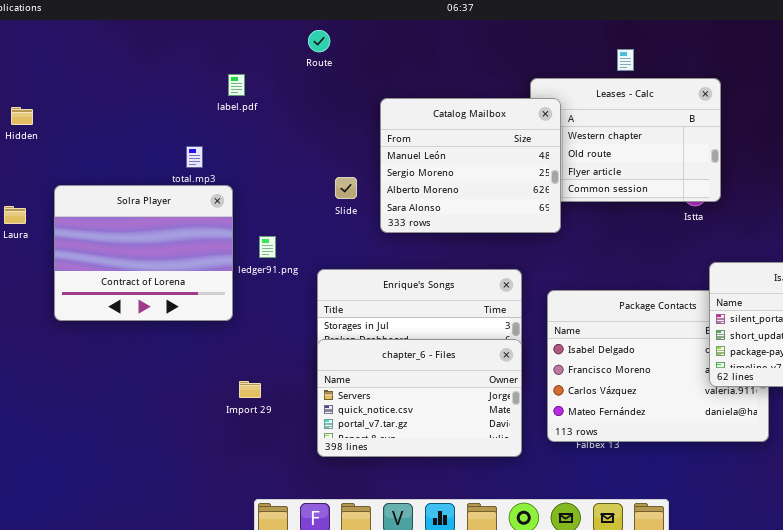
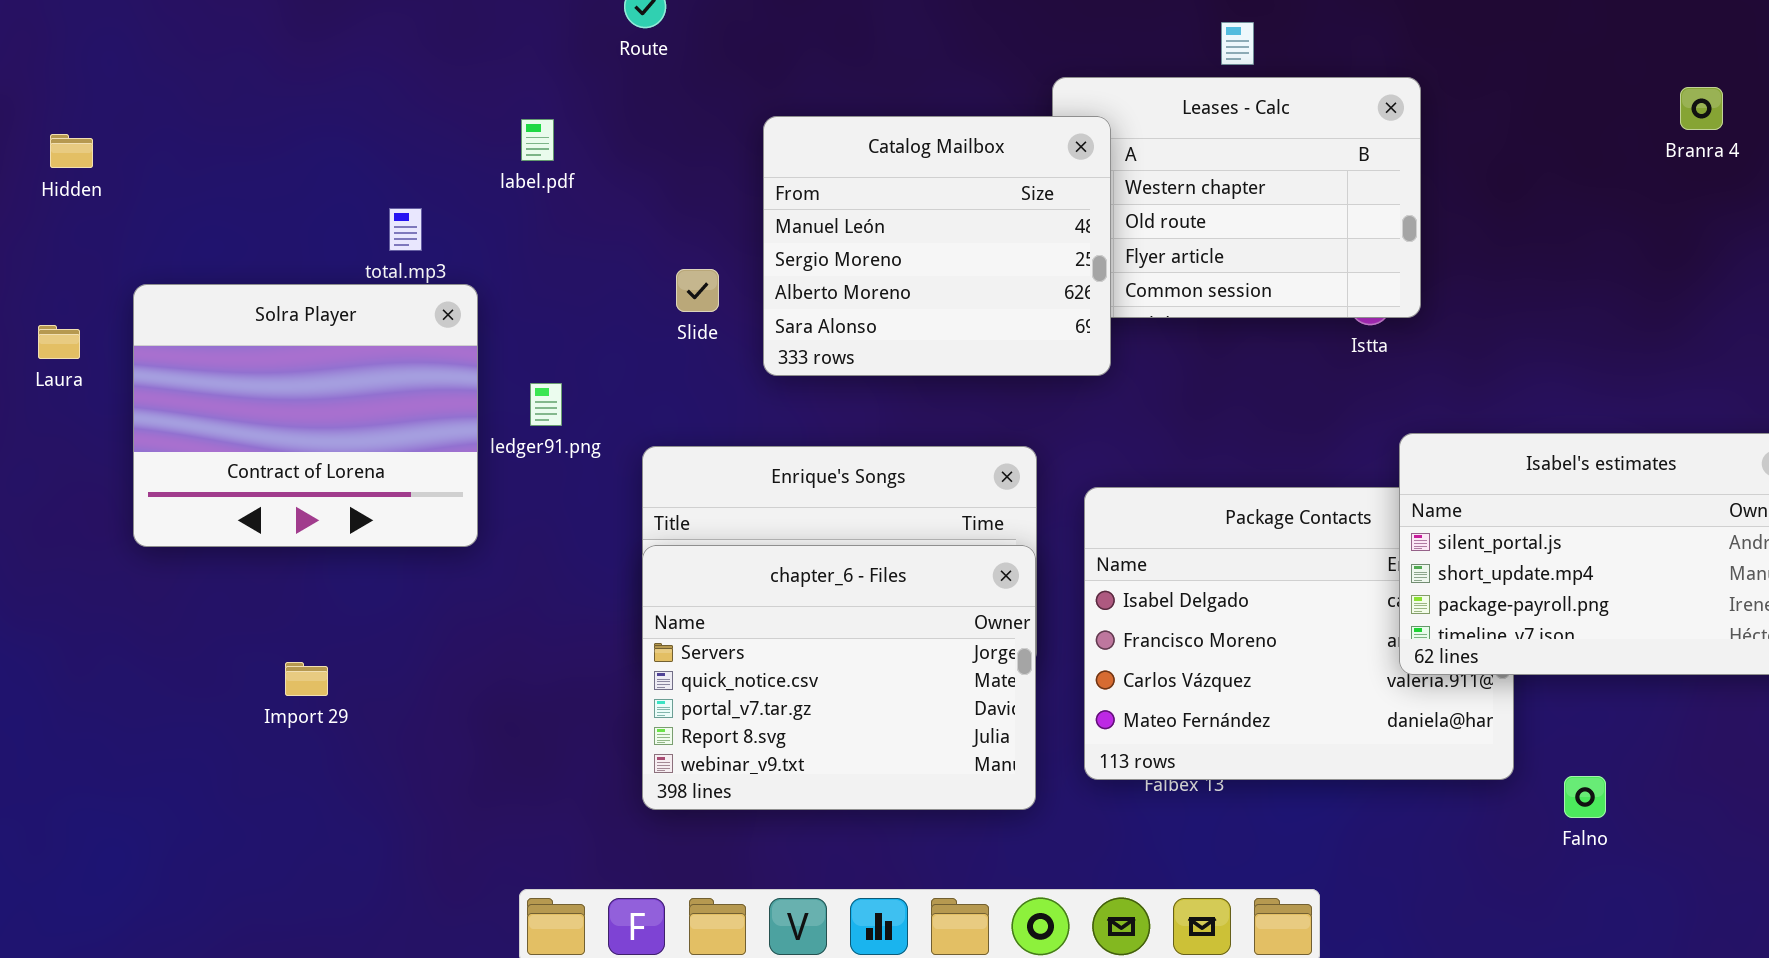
label.pdf: [228,74,245,96] -> [521,119,554,161], moved
chapter_6 - Files: [317,339,522,457] -> [642,545,1036,810], resized
Import 29: [239,381,261,398] -> [285,662,328,696], moved

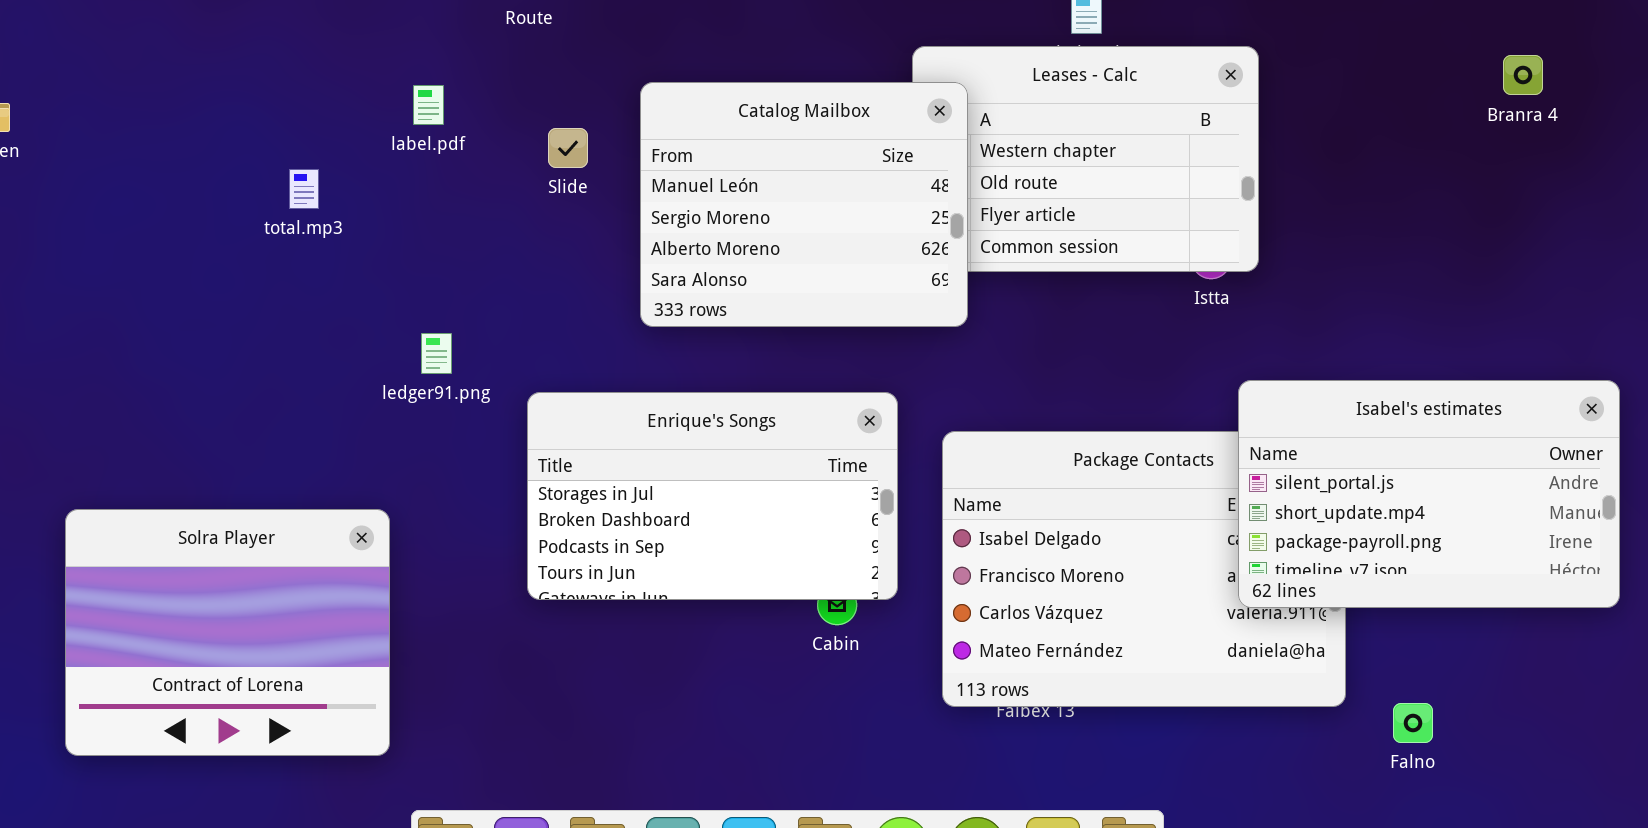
Slide: [676,269,719,312] -> [548,128,588,168], moved
Solra Player: [133,284,478,547] -> [65,509,390,756], moved
chapter_6 - Files: [642,545,1036,810] -> none, closed

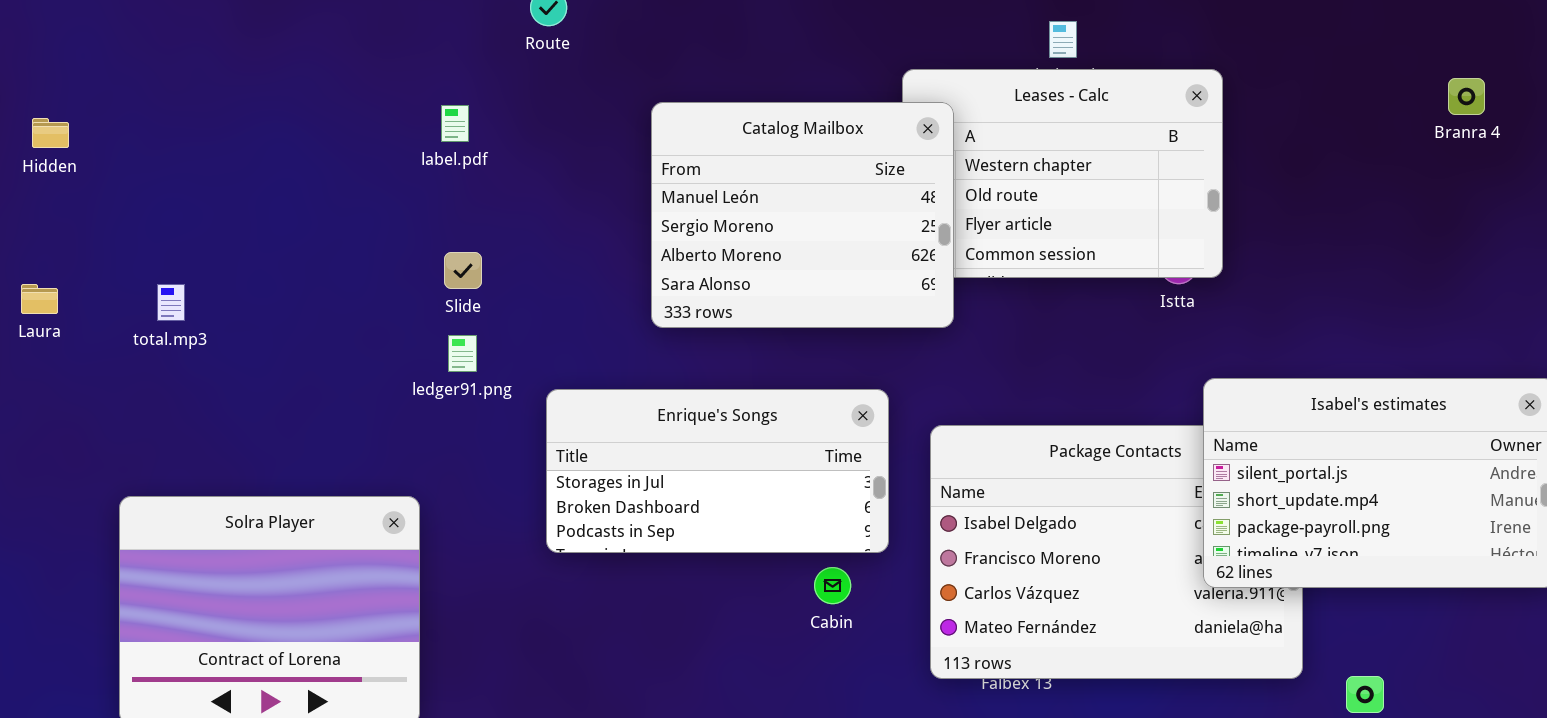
Slide: [548,128,588,168] -> [444,252,482,289], moved
total.mp3: [289,169,319,209] -> [157,284,185,321], moved
Enrique's Songs: [527,392,898,600] -> [546,389,889,553], resized

